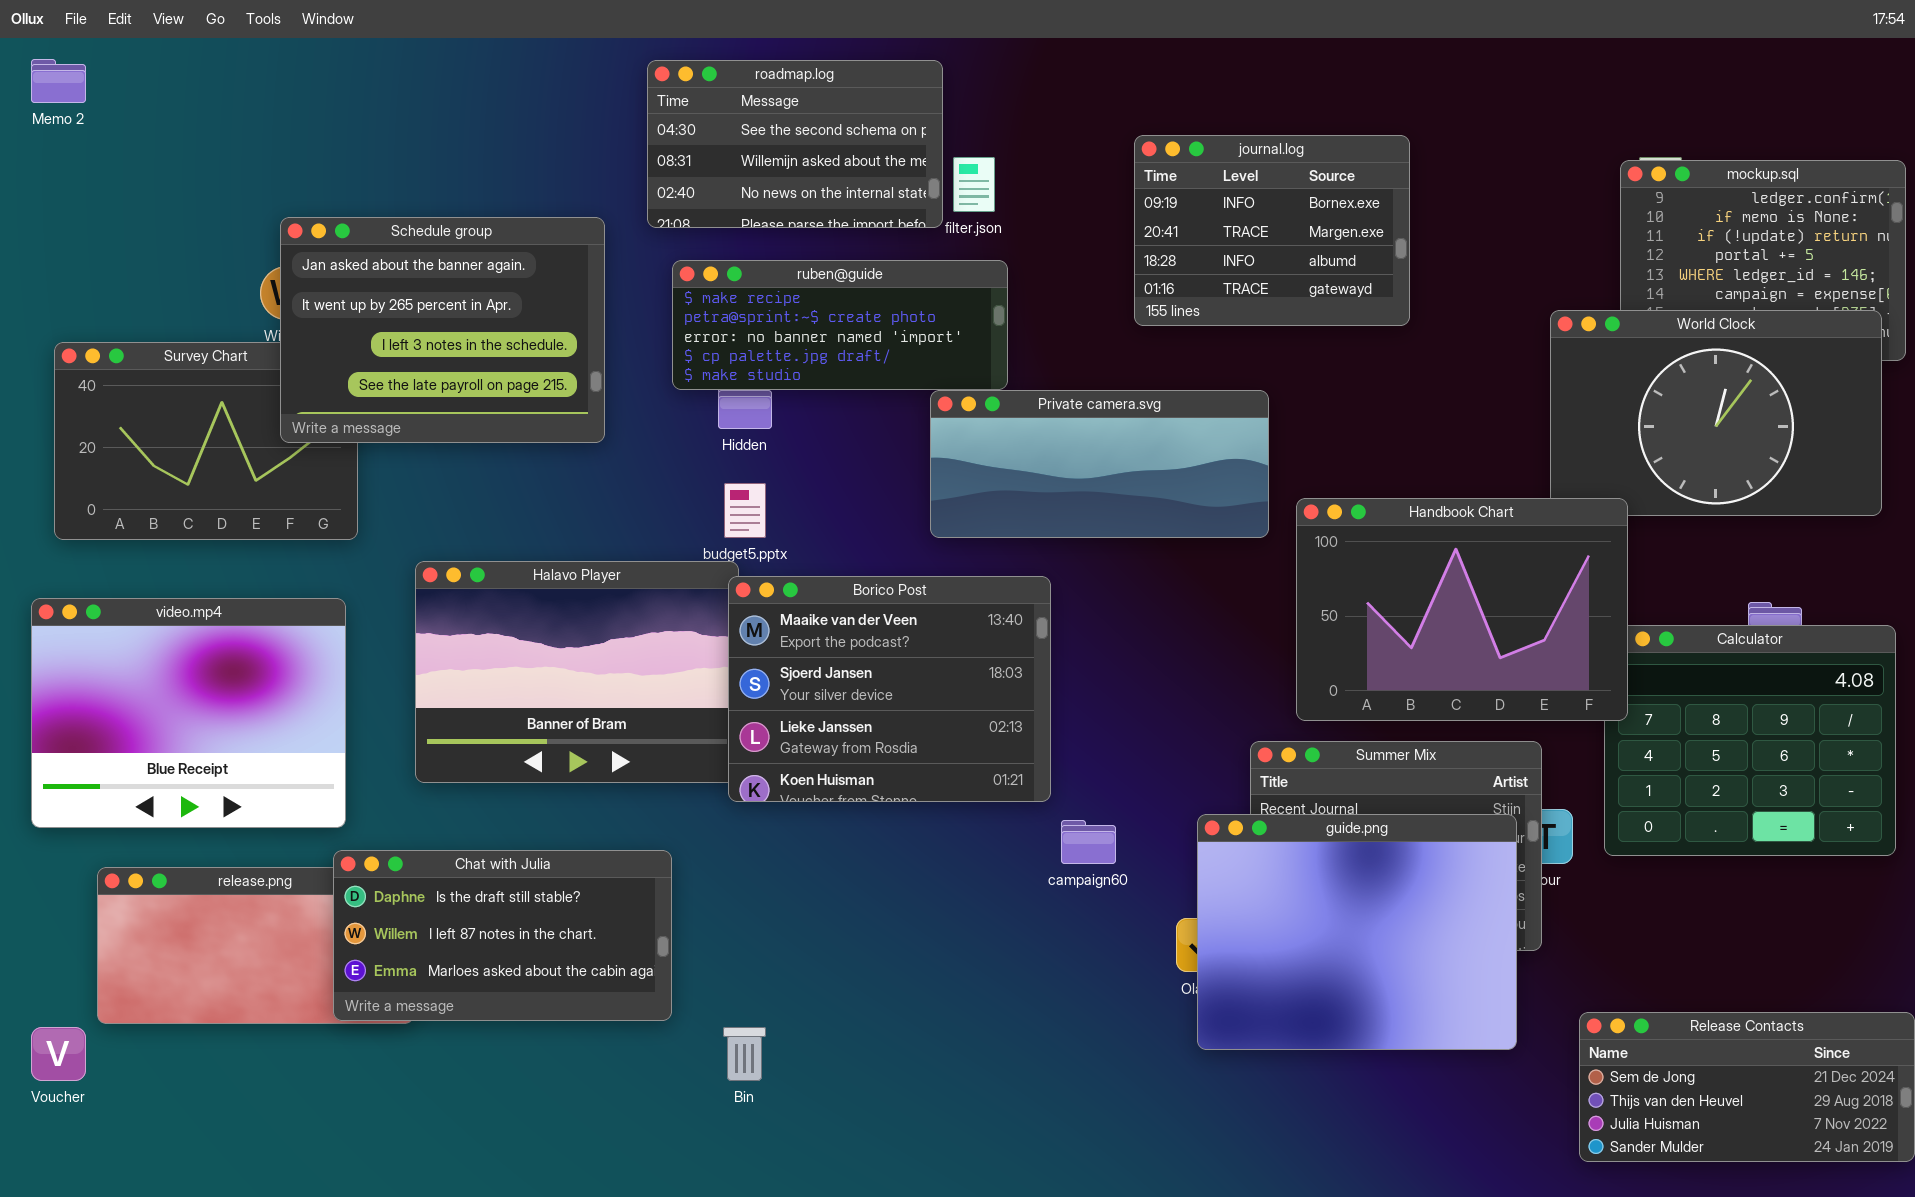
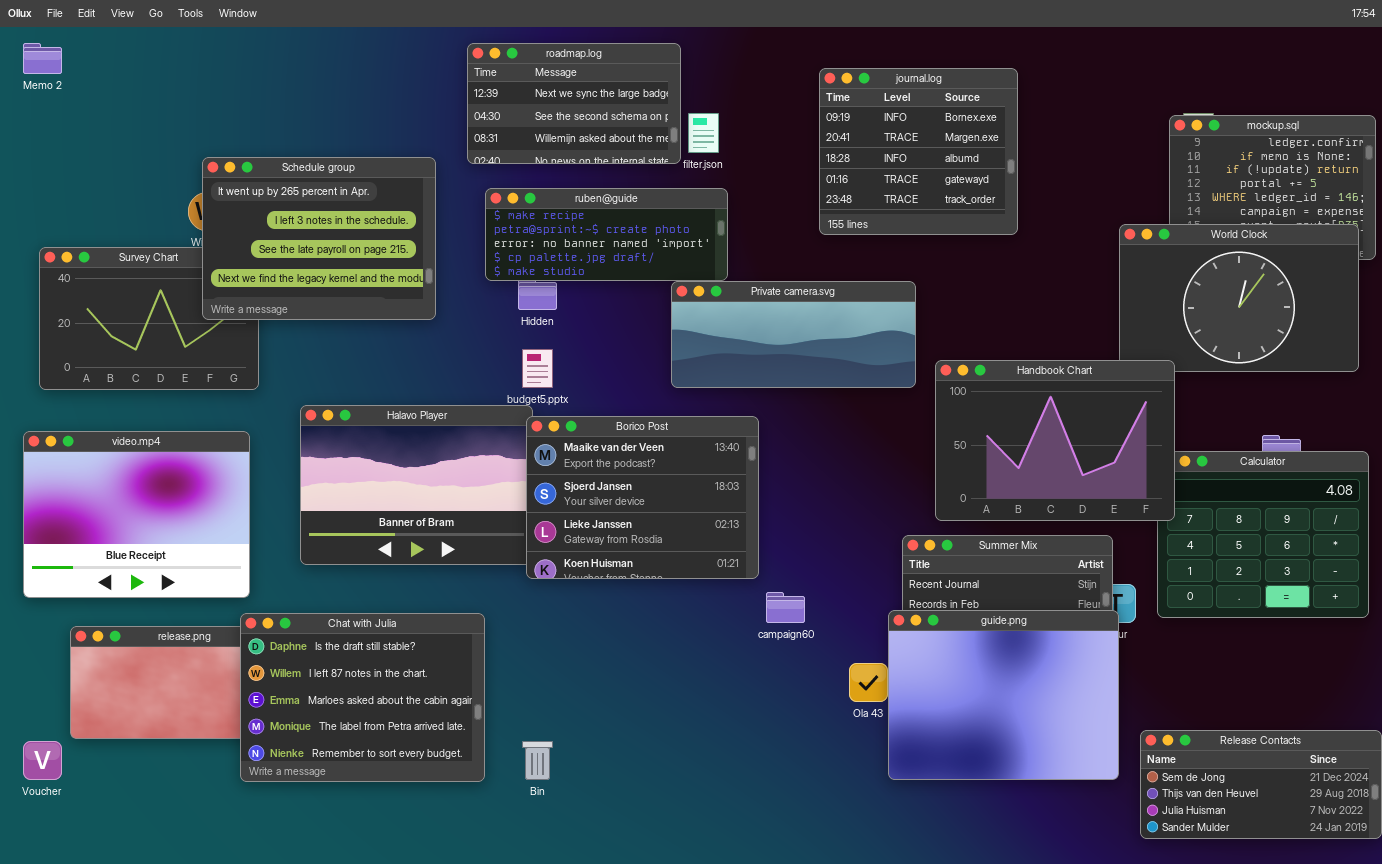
roadmap.log: [647,60,943,228] -> [467,43,681,164], scrolled up 1 row
journal.log: [1134,135,1410,326] -> [819,68,1018,235], resized
Schedule group: [280,217,605,443] -> [202,157,436,320], scrolled down 1 row
guide.png: [1197,814,1517,1050] -> [888,610,1119,780], moved
Chat with Julia: [333,850,672,1021] -> [240,613,485,782], resized

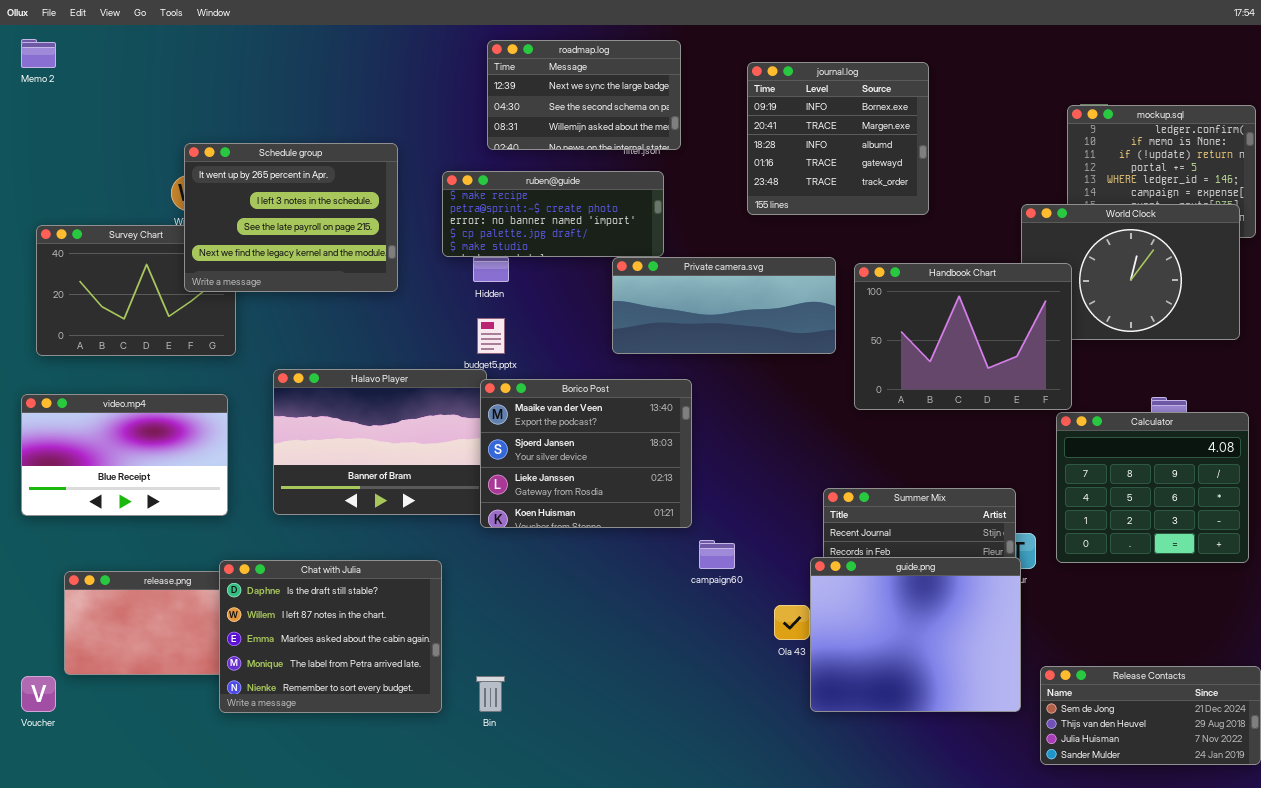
roadmap.log: [467,43,681,164] -> [487,40,681,150], moved
Handbook Chart: [935,360,1175,521] -> [854,263,1072,410], moved
video.mp4: [23,431,250,598] -> [21,394,228,516], resized

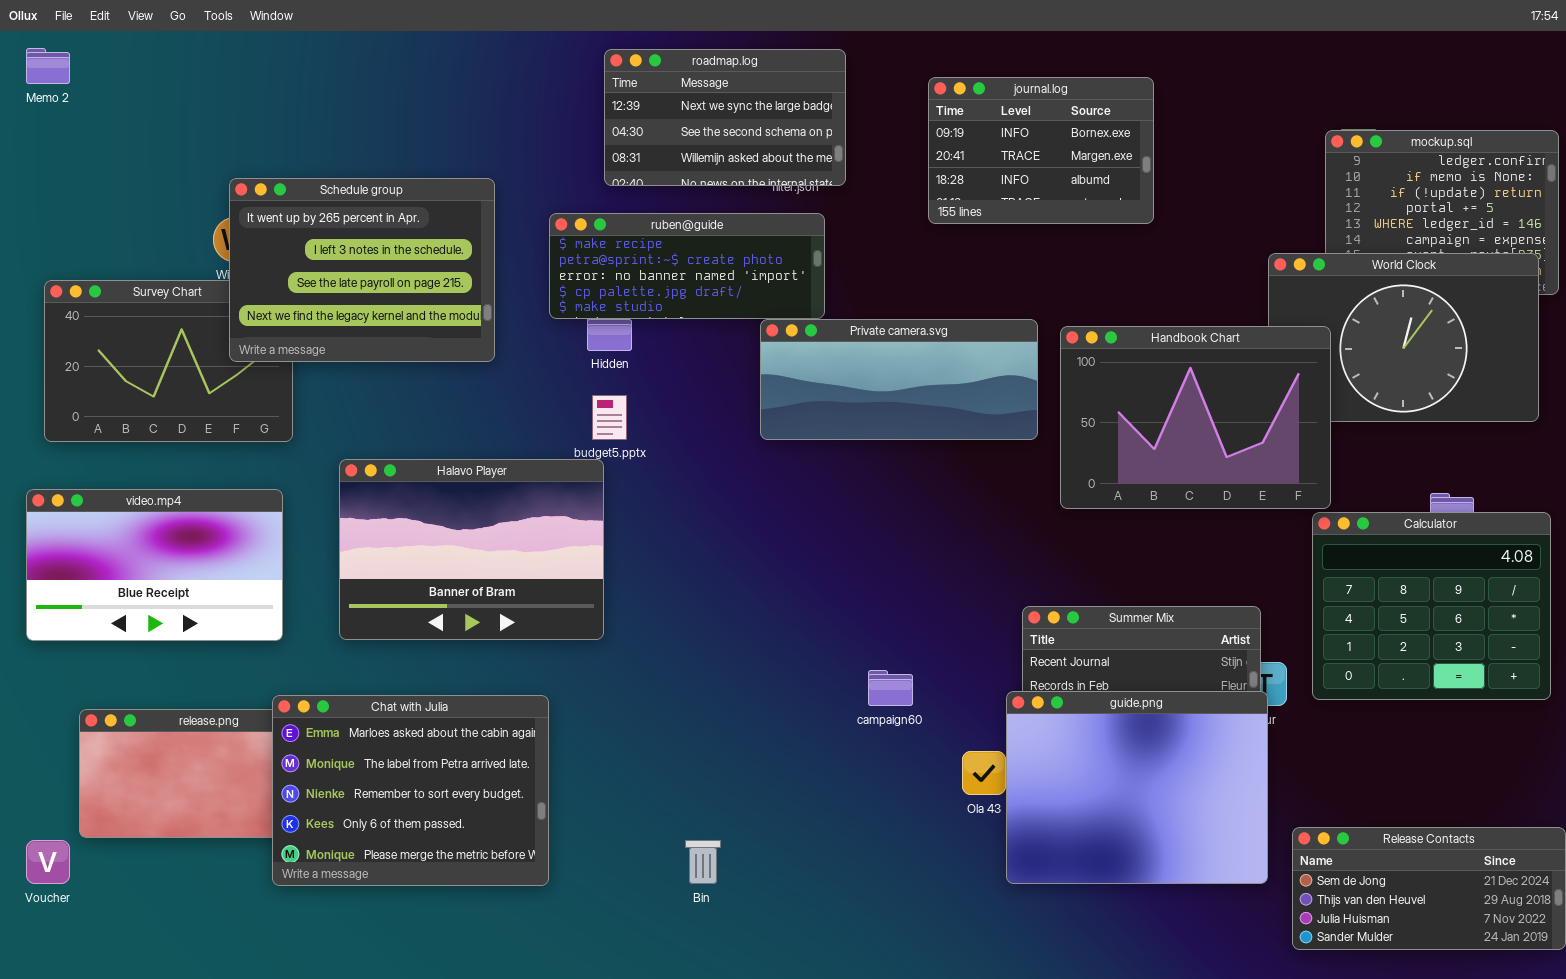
journal.log: [747,62,929,215] -> [928,77,1154,224], resized
Borico Post: [480,379,692,528] -> none, closed
Chat with Julia: [219,560,442,713] -> [272,695,549,886], scrolled down 2 rows
Bin: [476,676,505,712] -> [685,840,721,884], moved

